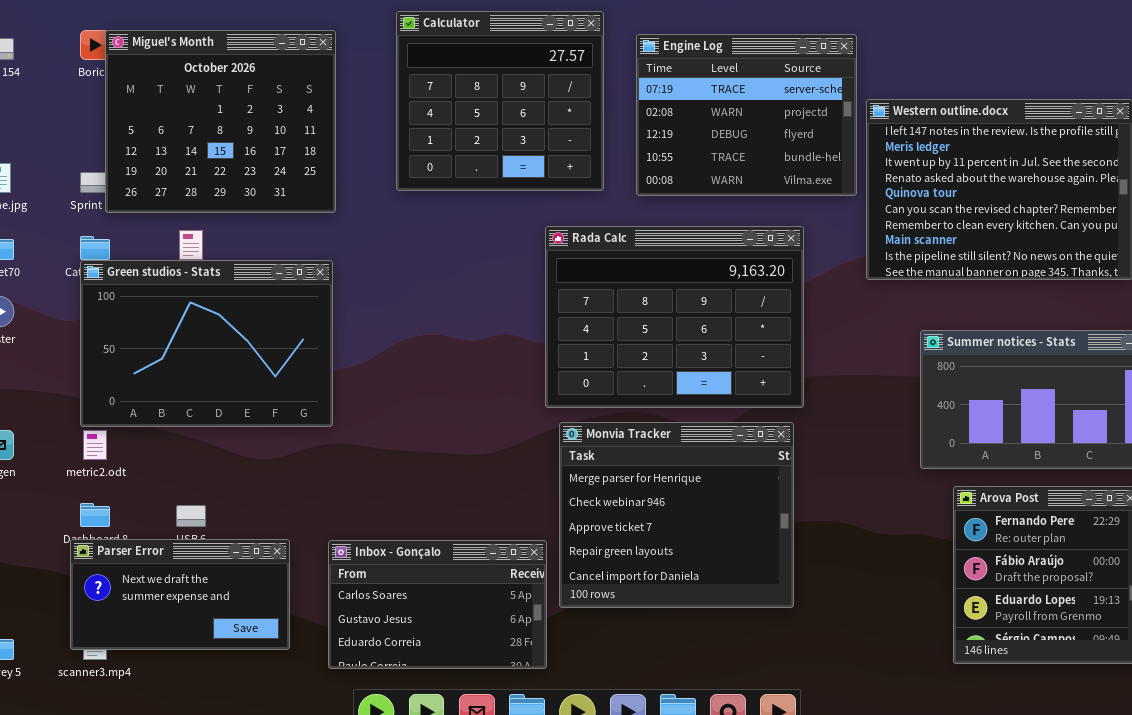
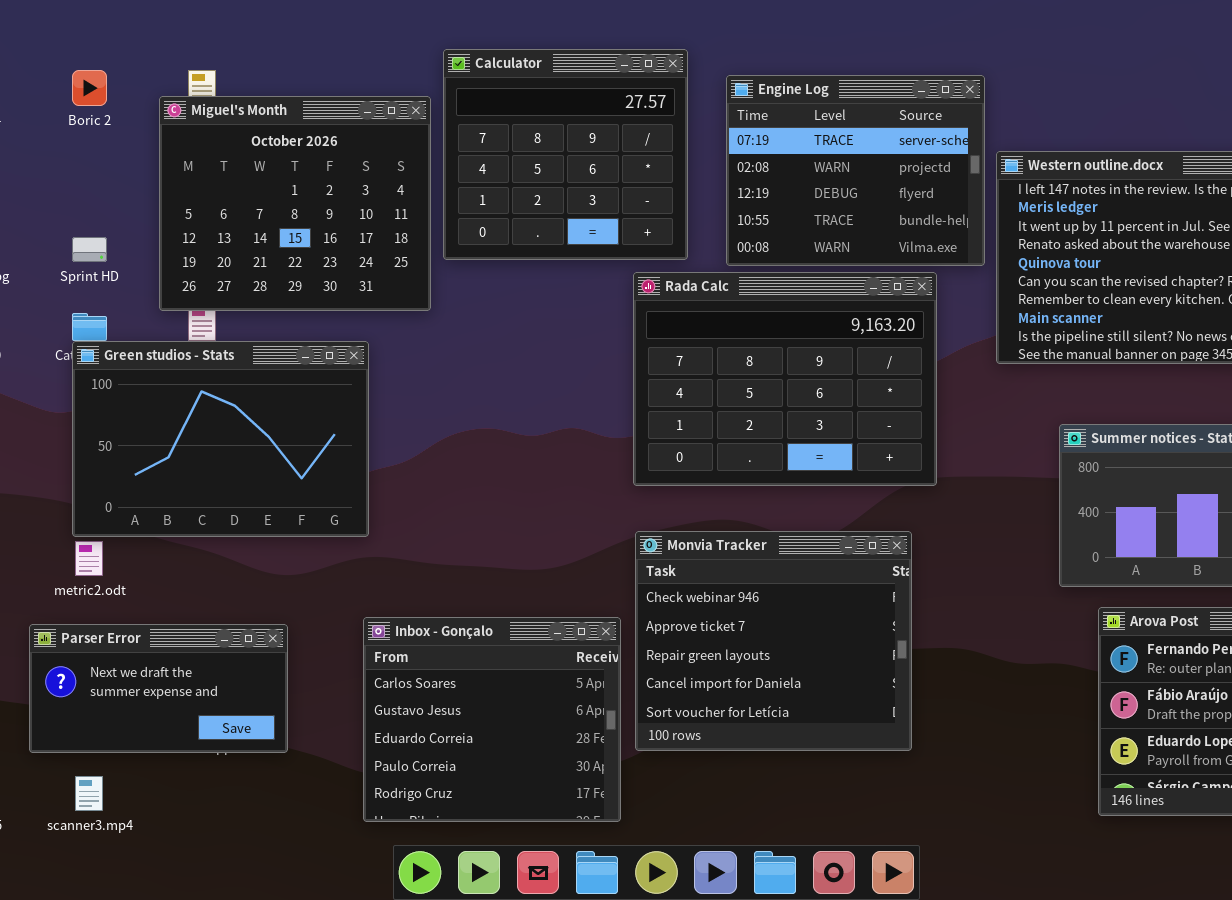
Miguel's Month: [105,30,336,213] -> [159,96,431,311], moved
Rada Calc: [545,226,804,408] -> [633,272,937,486], moved
Monvia Tracker: [559,422,794,608] -> [635,531,912,751], scrolled down 1 row
Parser Error: [70,539,290,650] -> [29,624,288,753], moved
Inbox - Gonçalo: [328,540,547,669] -> [363,617,621,822], resized

